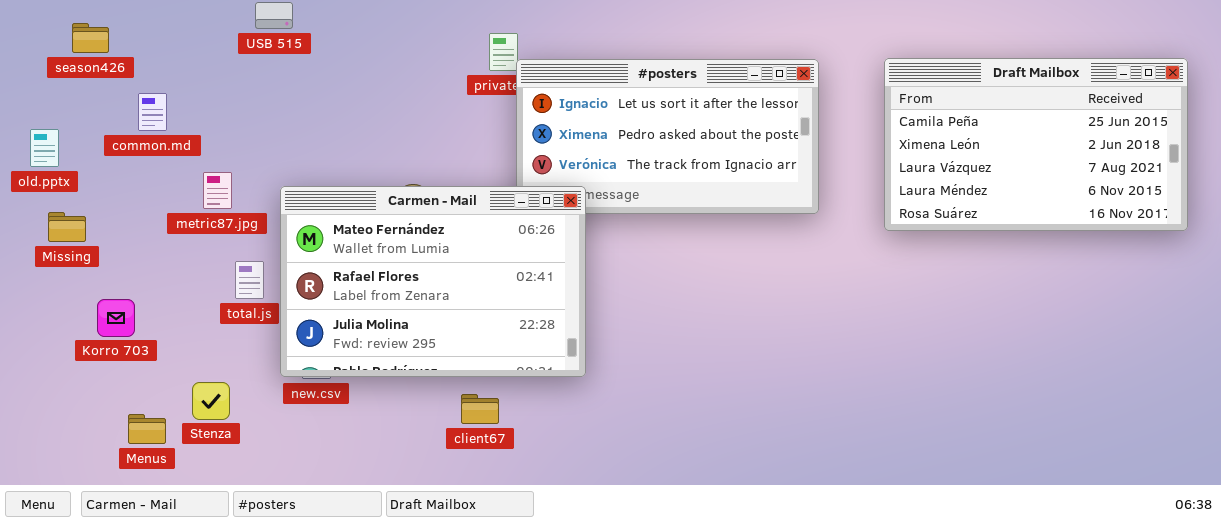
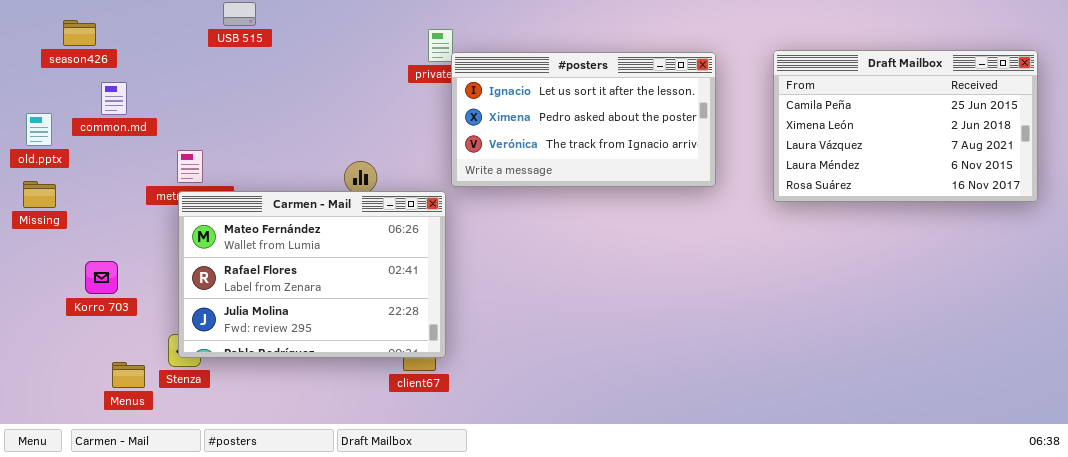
common.md: [138,93,167,131] -> [101,82,127,115], moved
Carmen - Mail: [280,186,586,377] -> [178,191,446,358], moved
Missing: [48,212,86,242] -> [23,181,56,208], moved

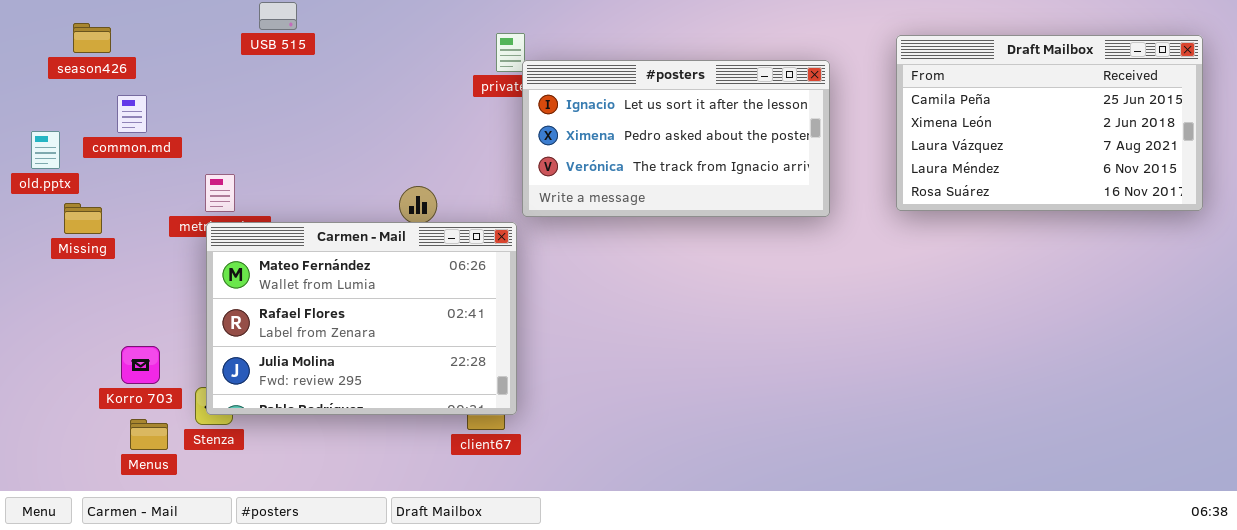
Draft Mailbox: [773,50,1038,202] -> [896,35,1203,211], moved
Missing: [23,181,56,208] -> [64,203,102,234], moved
Korro 703: [85,261,118,294] -> [121,346,160,384], moved

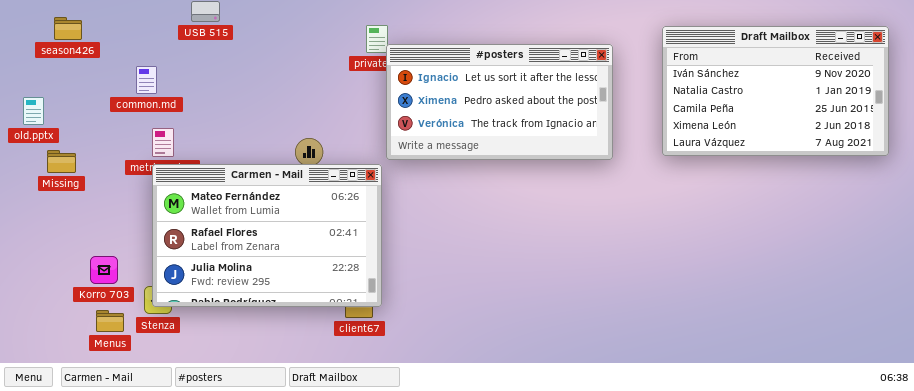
Draft Mailbox: [896,35,1203,211] -> [662,26,889,156], scrolled up 2 rows
common.md: [117,95,147,133] -> [136,66,157,94], moved

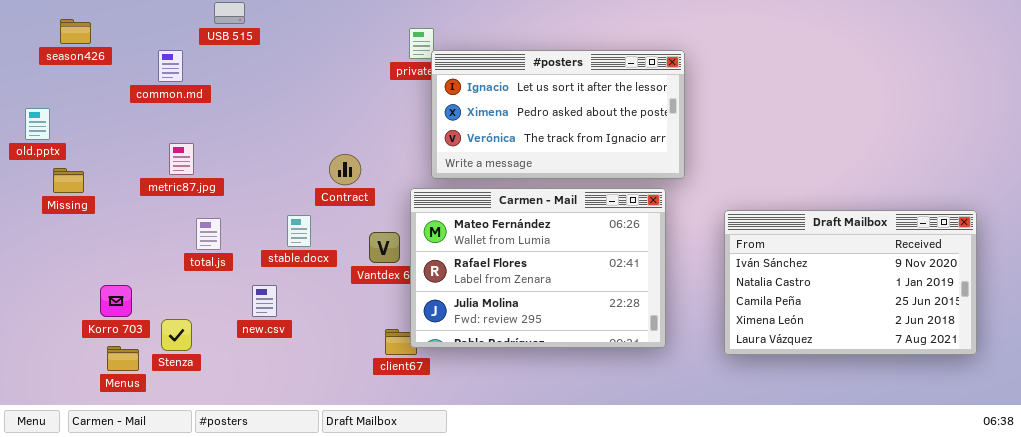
Draft Mailbox: [662,26,889,156] -> [724,210,977,355], moved
common.md: [136,66,157,94] -> [158,50,183,82], moved
Carmen - Mail: [152,164,382,307] -> [410,188,666,348], moved

